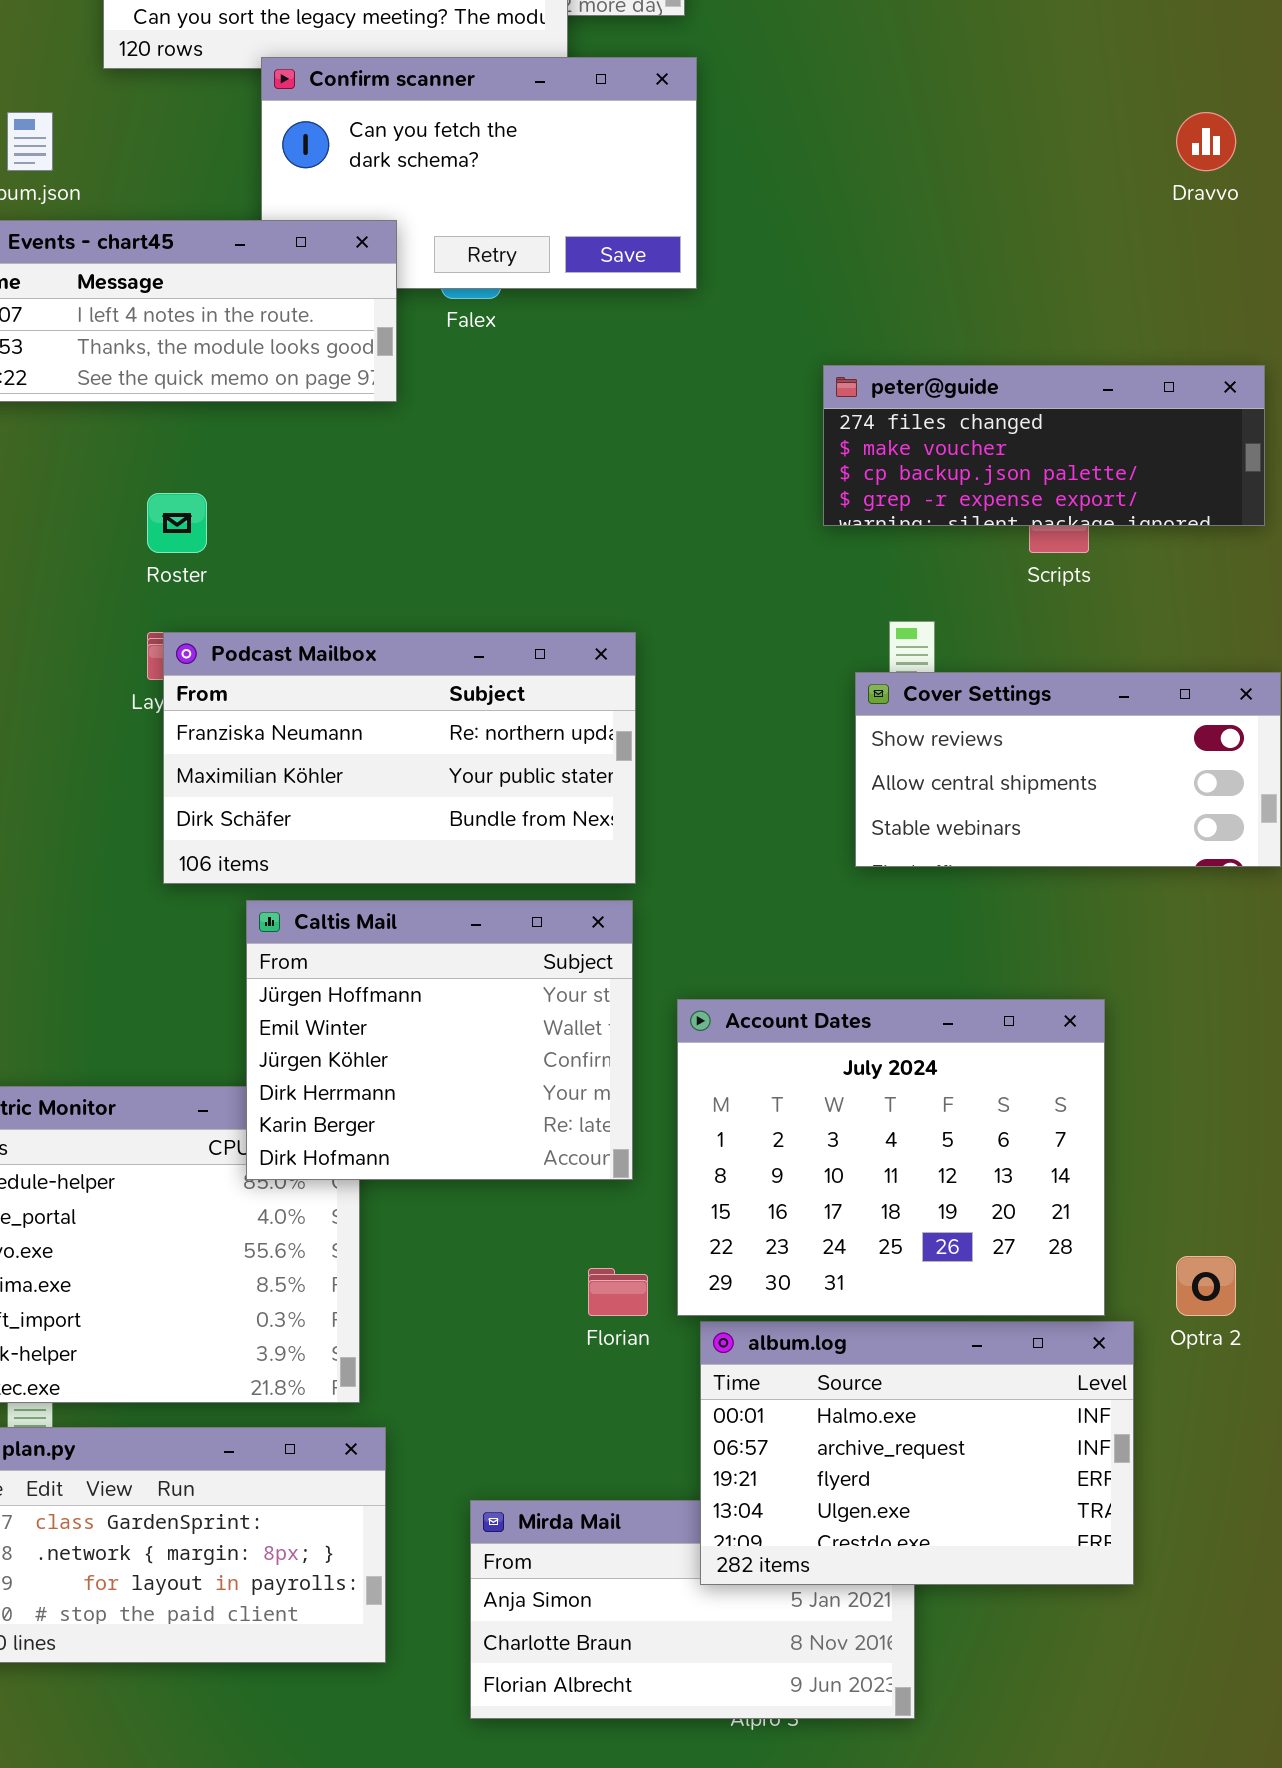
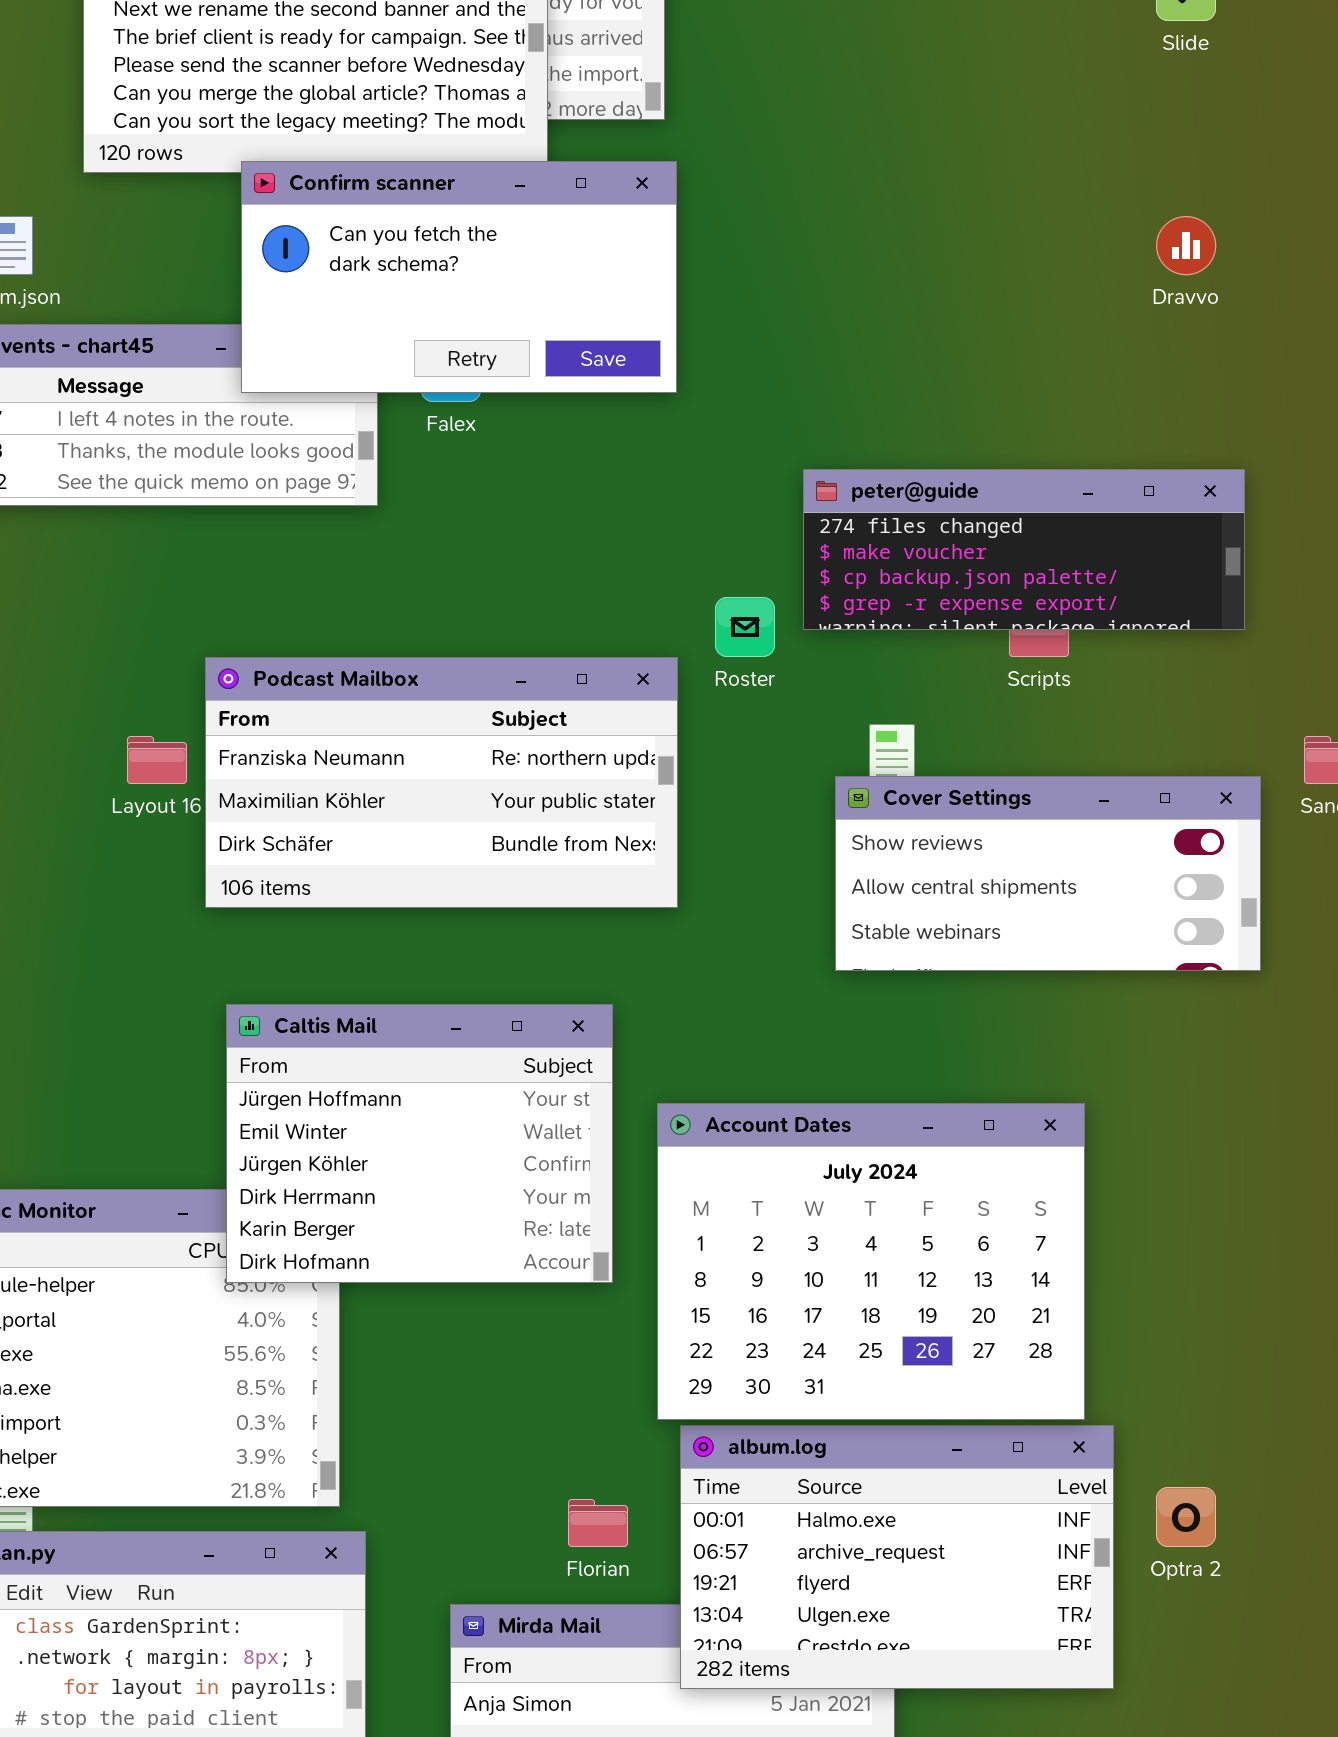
Confirm scanner: [261,57,697,289] -> [241,161,677,393], raised
Roster: [147,493,207,553] -> [715,597,775,657], moved
Podcast Mailbox: [163,632,636,884] -> [205,657,678,908], moved
Optra 2: [1176,1256,1236,1316] -> [1156,1487,1216,1547], moved
Florian: [588,1268,648,1316] -> [568,1499,628,1547], moved

